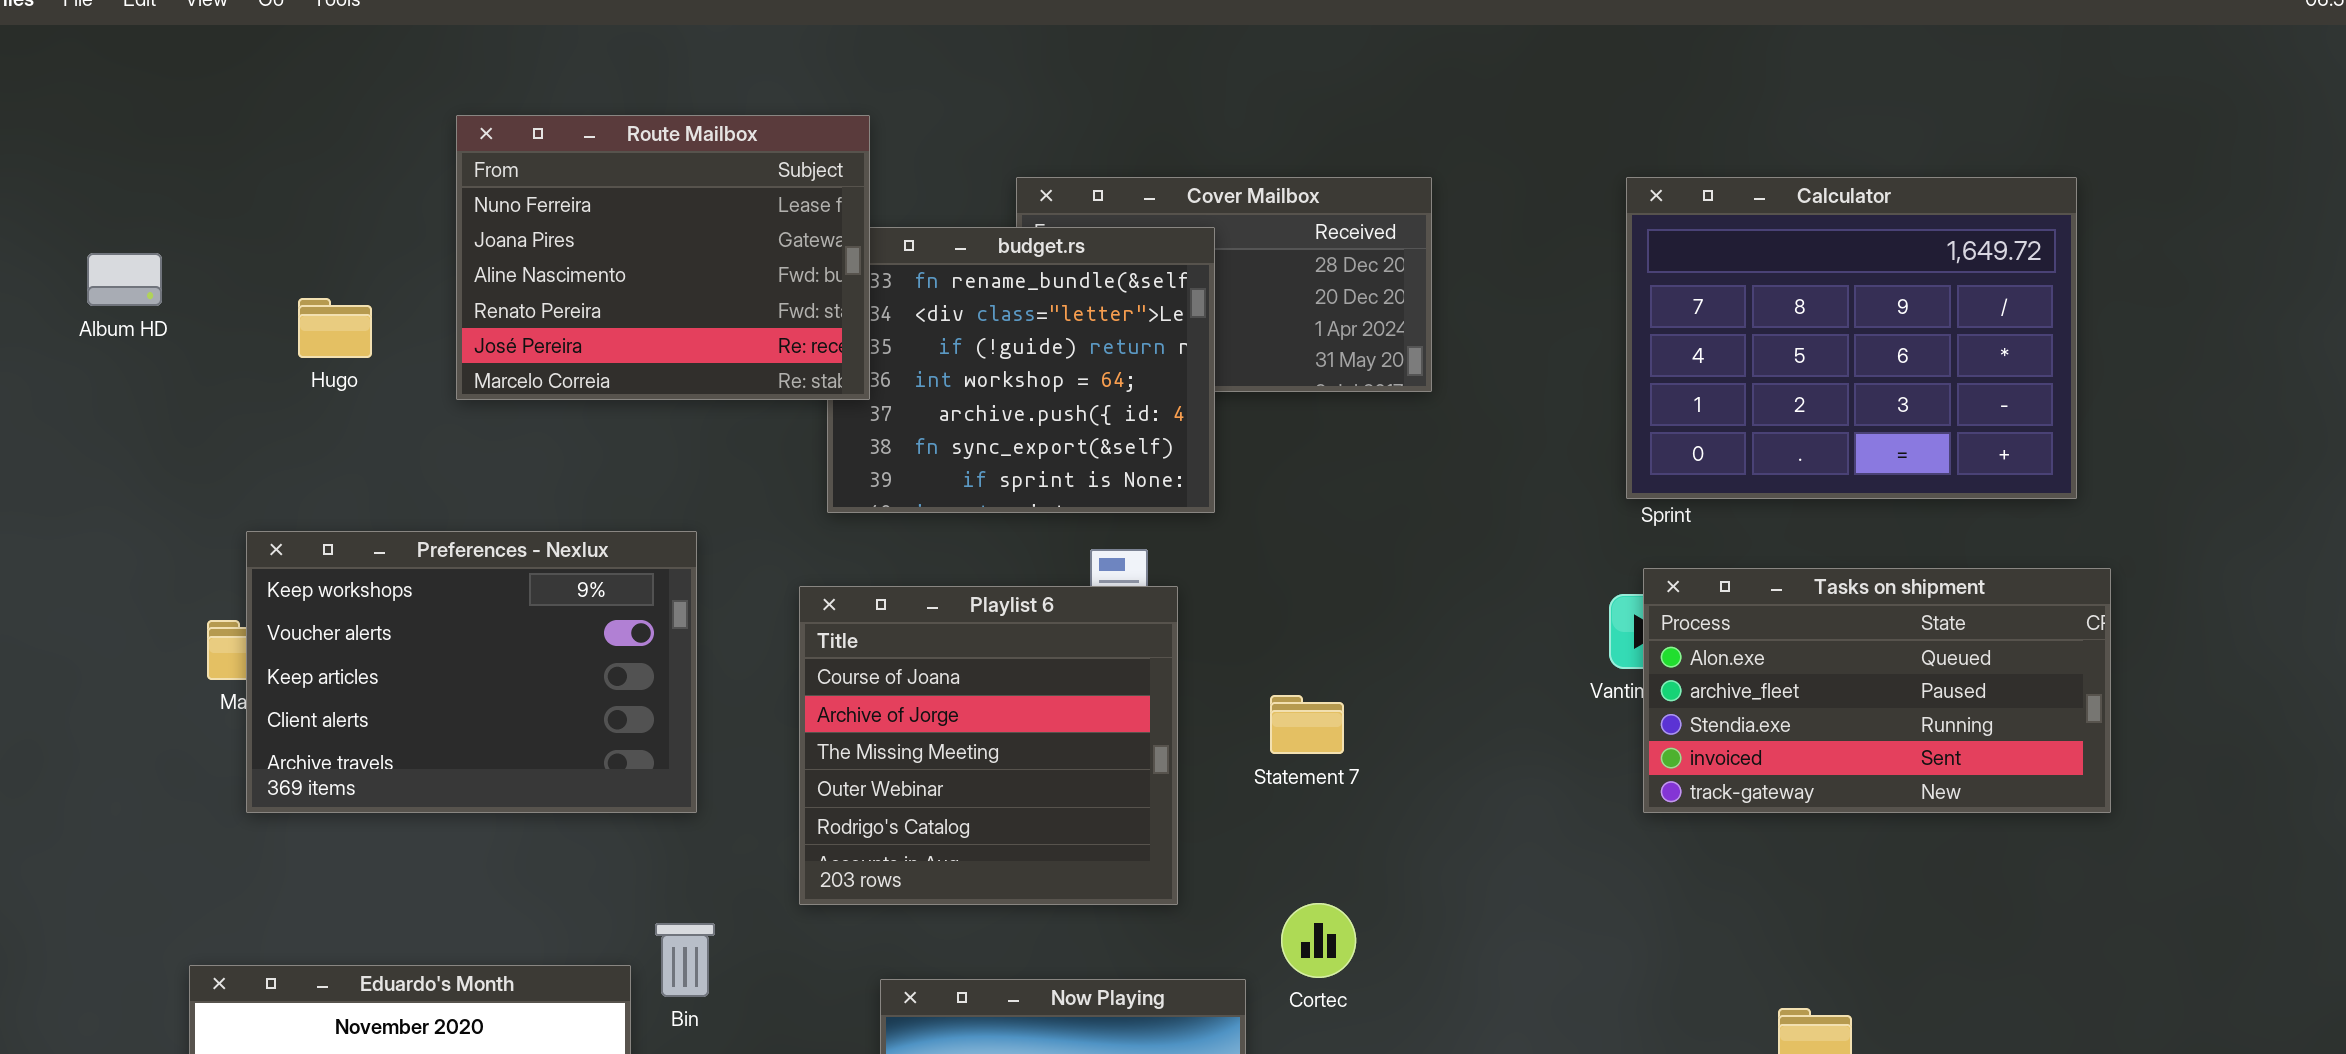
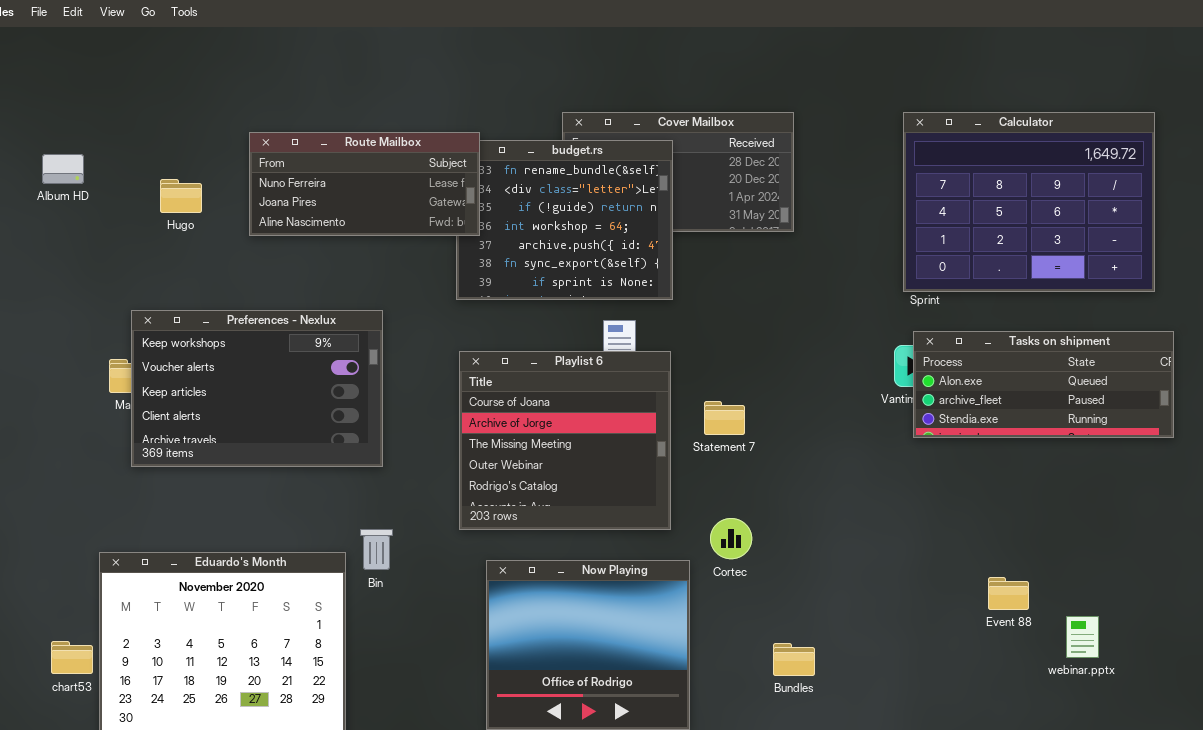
Route Mailbox: [456,115,870,400] -> [249,132,480,236], resized
Tasks on shipment: [1643,568,2111,813] -> [913,331,1174,438], resized
Playlist 6: [799,586,1178,905] -> [459,351,671,530], moved

